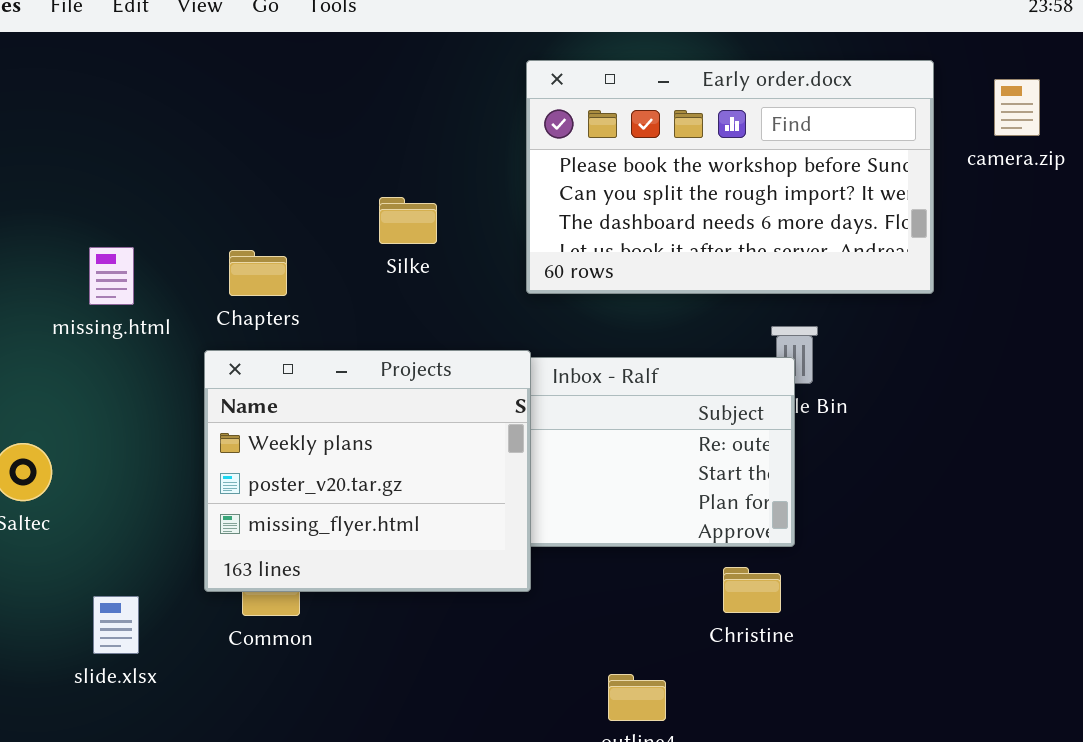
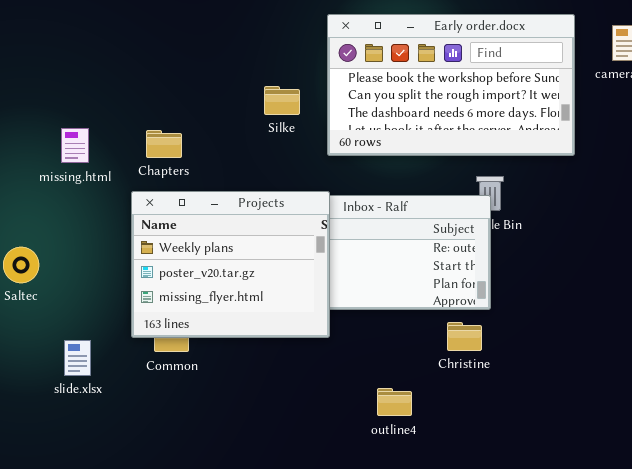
Silke: [379,197,437,244] -> [264,86,300,115], moved

